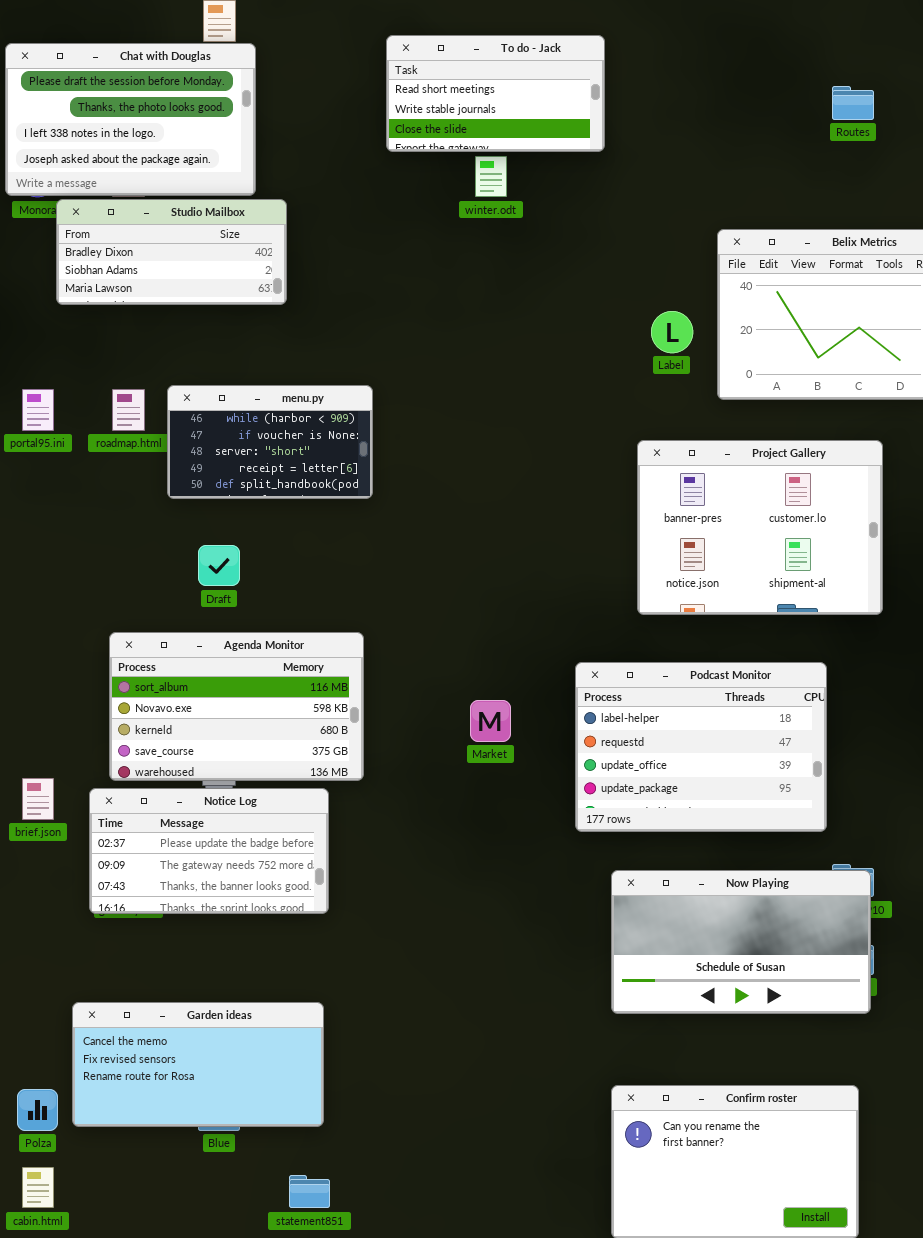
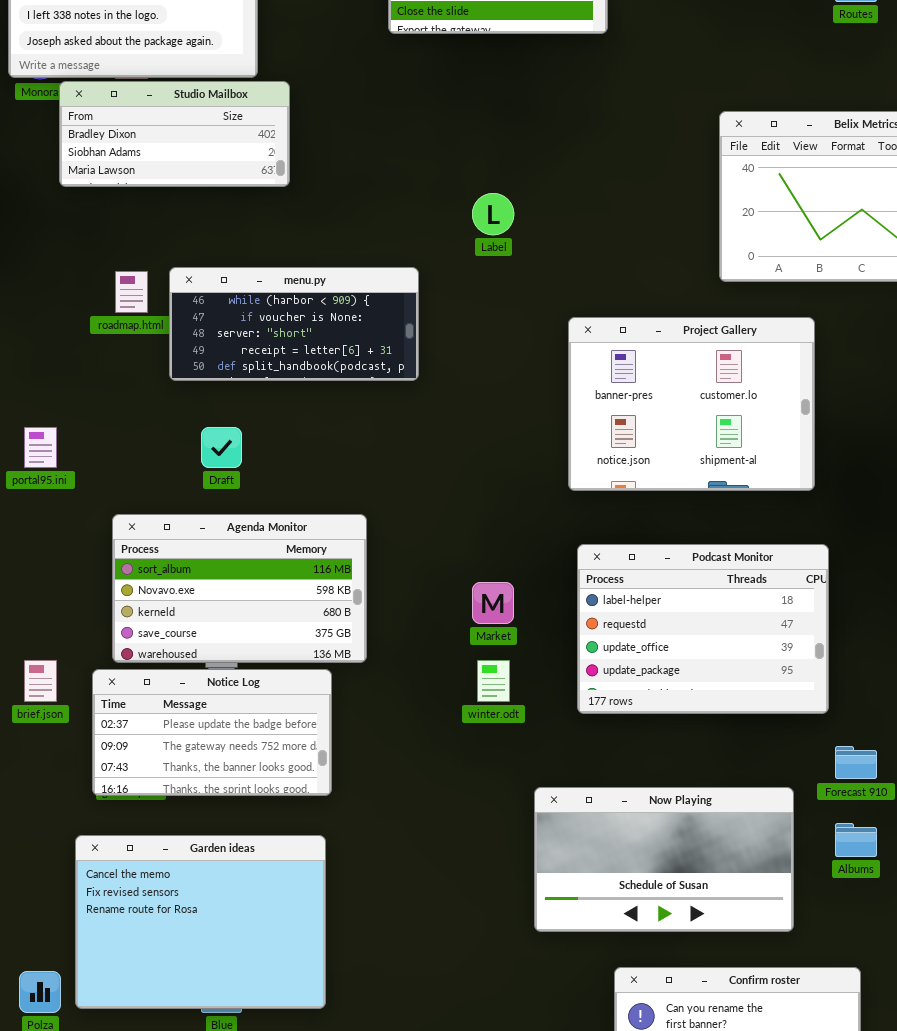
winter.odt: [475,156,507,197] -> [477,660,510,702], moved
Label: [651,311,693,353] -> [472,193,514,235], moved
menu.py: [167,385,373,499] -> [169,267,419,381], resized
portal95.ini: [22,389,54,431] -> [24,427,57,468], moved
Project Gallery: [637,440,883,615] -> [568,317,815,491], moved
Now Playing: [611,870,871,1014] -> [534,787,794,932], moved
Garden ideas: [72,1002,324,1127] -> [75,835,326,1009], resized

